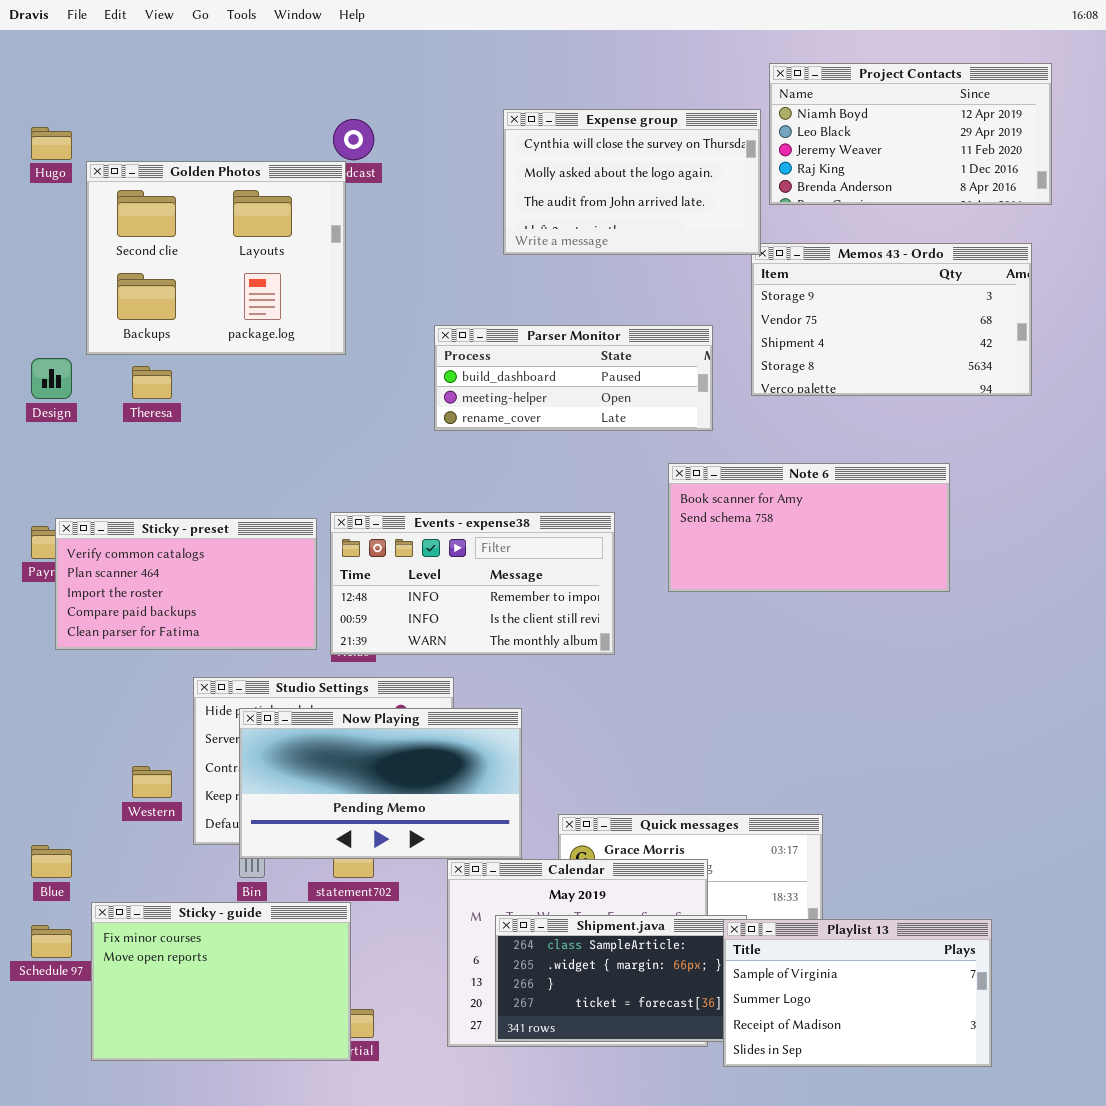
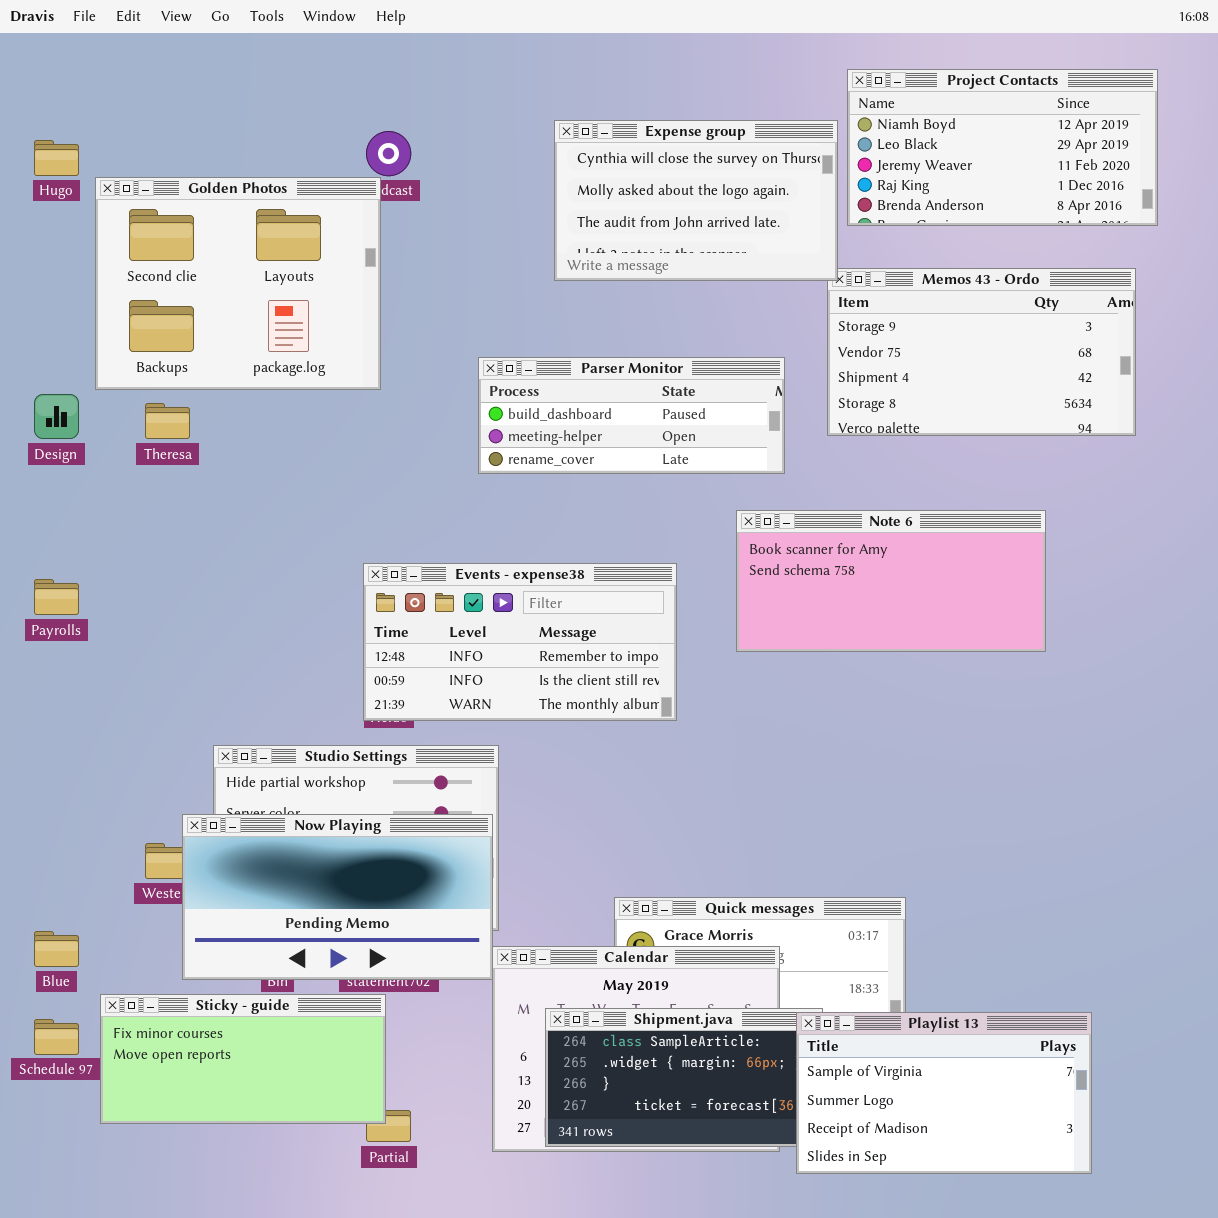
Sticky - preset: [55,518,317,650] -> none, closed
Now Playing: [239,708,522,859] -> [182,814,493,980], moved
Sticky - guide: [91,902,351,1061] -> [100,994,386,1124], resized

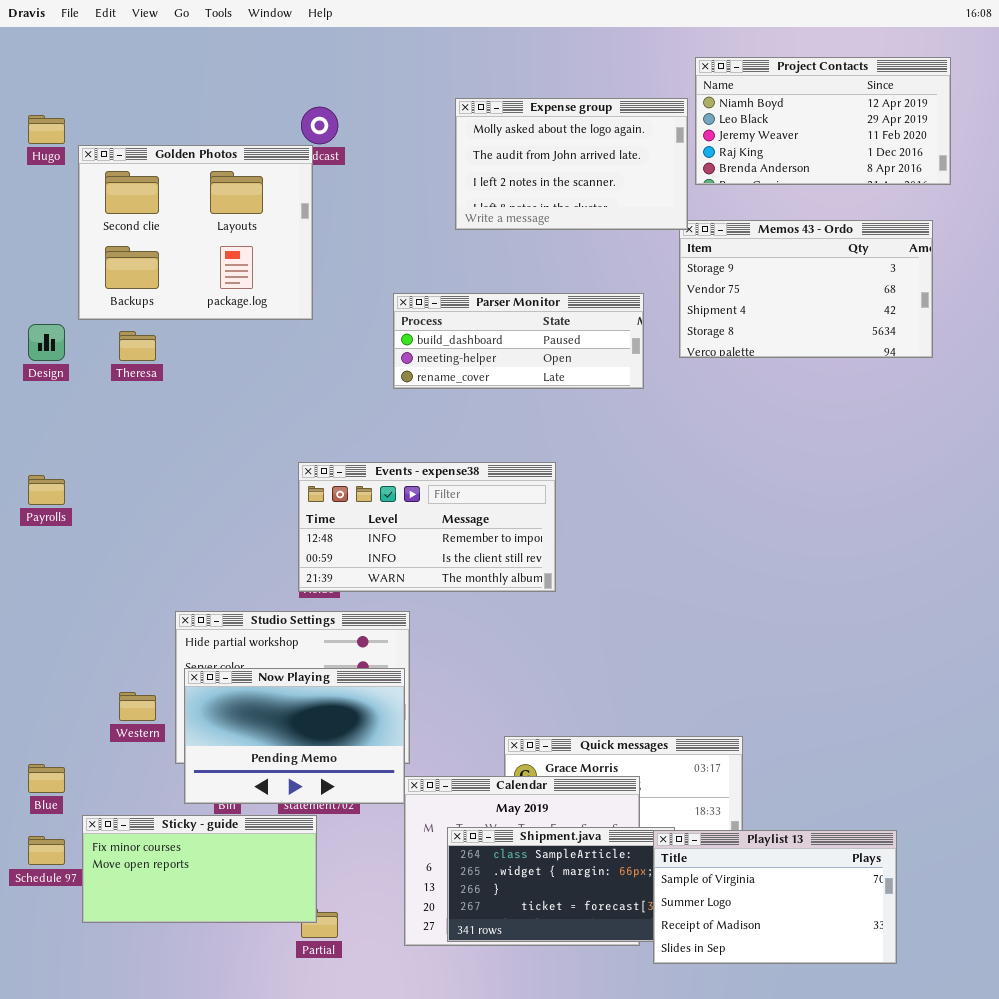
Expense group: [554,120,838,281] -> [455,98,688,230], scrolled down 1 row
Note 6: [736,510,1046,652] -> none, closed
Now Playing: [182,814,493,980] -> [184,668,405,804], resized

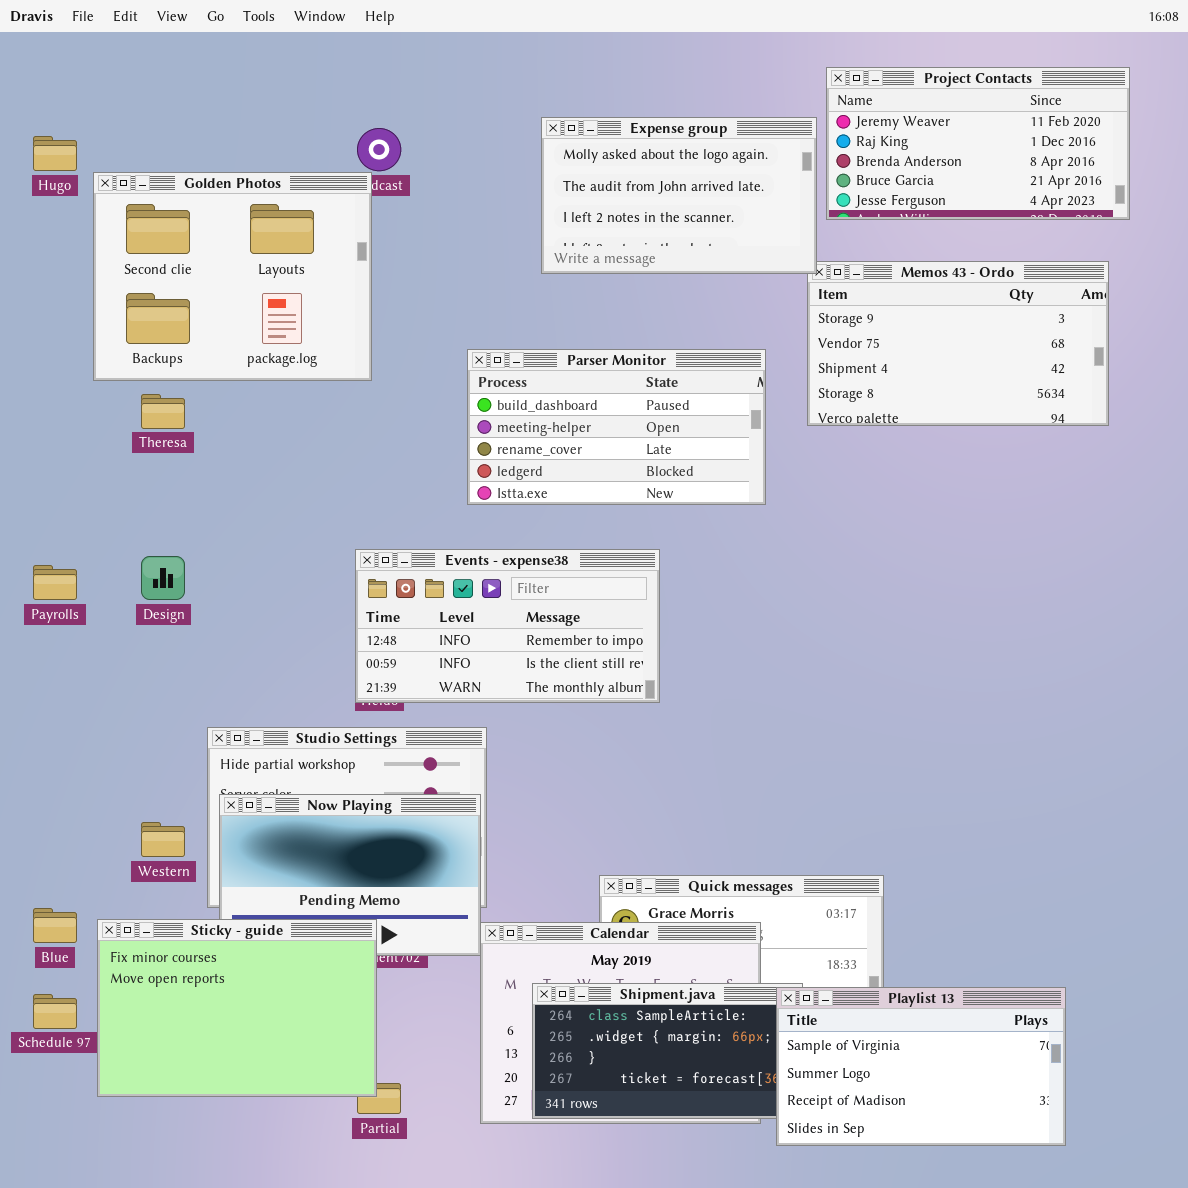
Project Contacts: [695,57,951,185] -> [826,67,1130,220], scrolled down 2 rows
Parser Monitor: [393,293,644,389] -> [467,349,766,505], resized
Design: [28,324,65,361] -> [141,556,185,600], moved
Sticky - guide: [82,815,317,923] -> [97,919,377,1097], resized

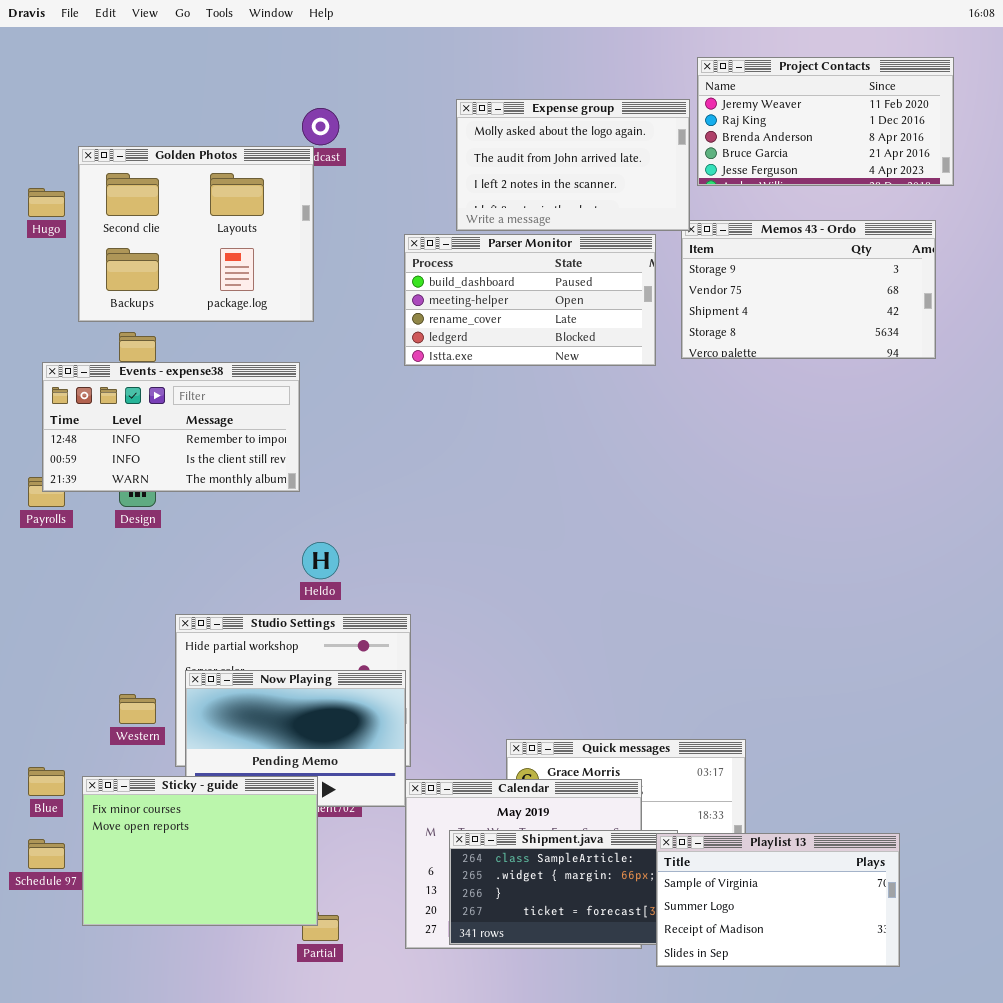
Hugo: [33,136,77,171] -> [28,188,65,217], moved
Parser Monitor: [467,349,766,505] -> [404,234,656,366], moved
Events - expense38: [355,549,660,703] -> [42,362,300,492], moved

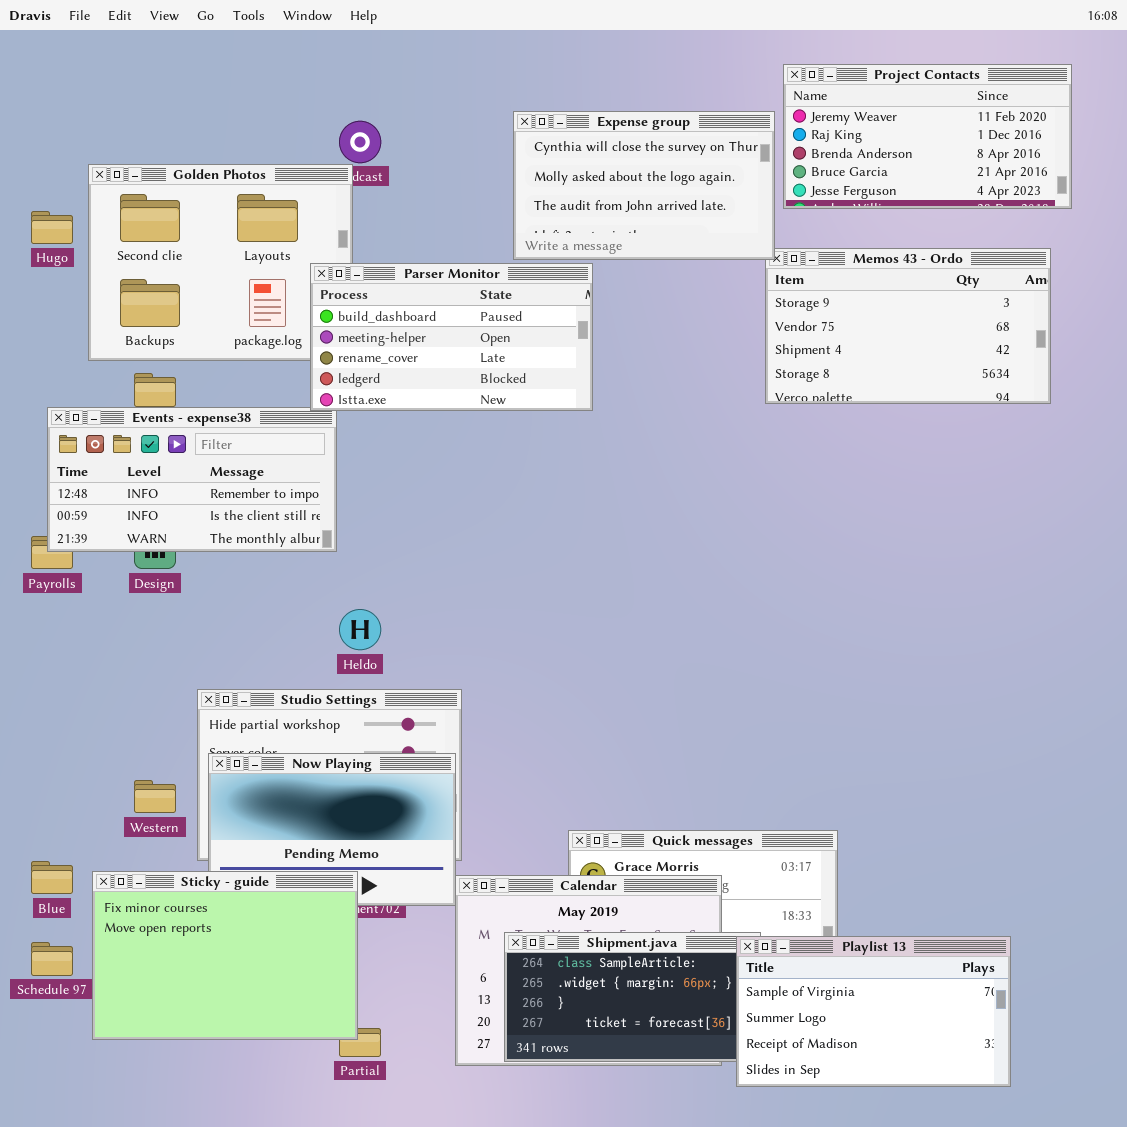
Expense group: [456,99,690,231] -> [513,111,775,260], scrolled up 1 row
Parser Monitor: [404,234,656,366] -> [310,263,593,411], moved

